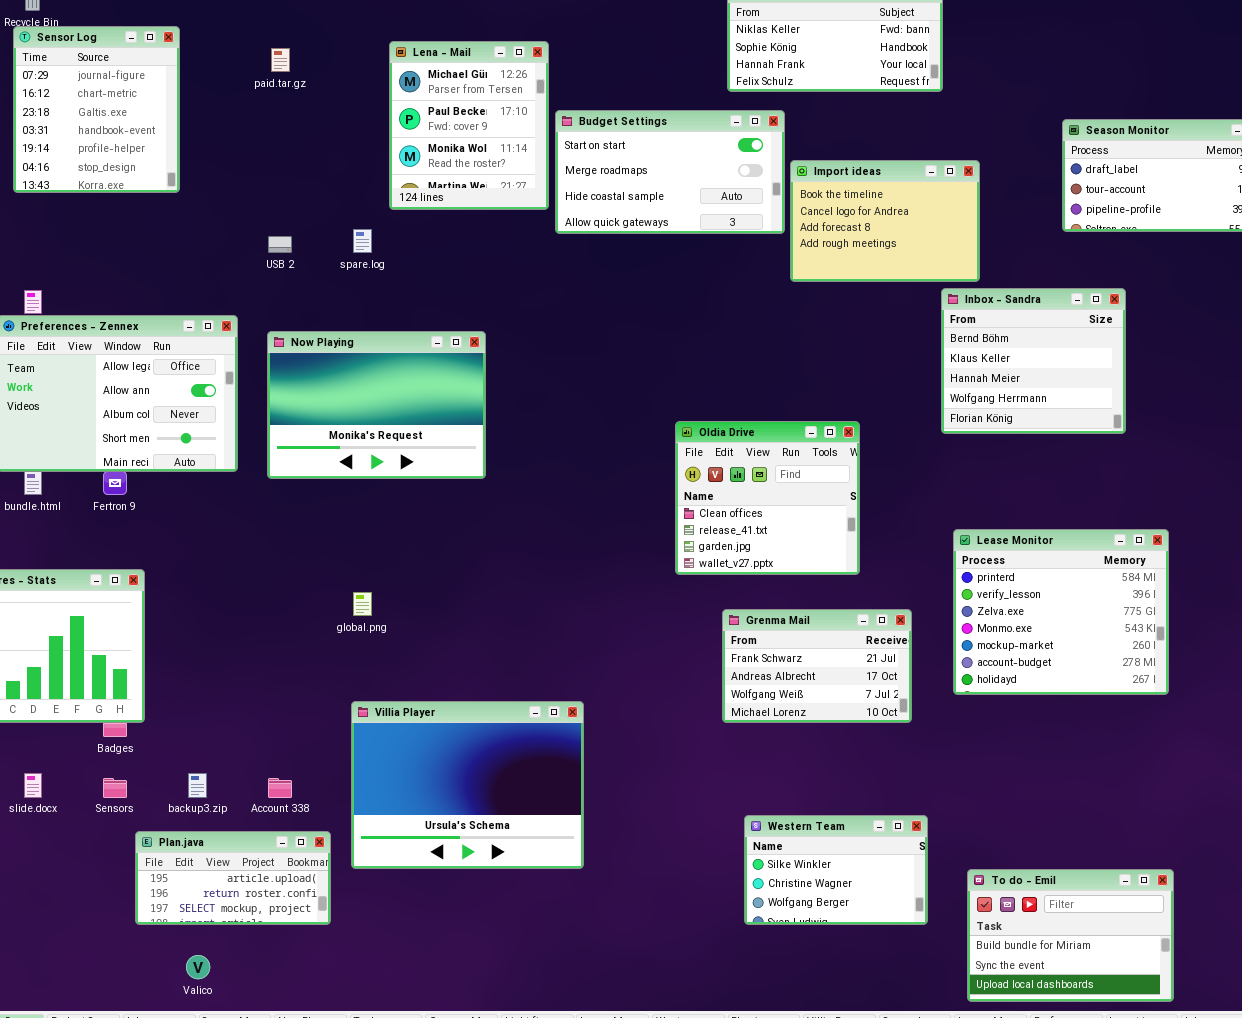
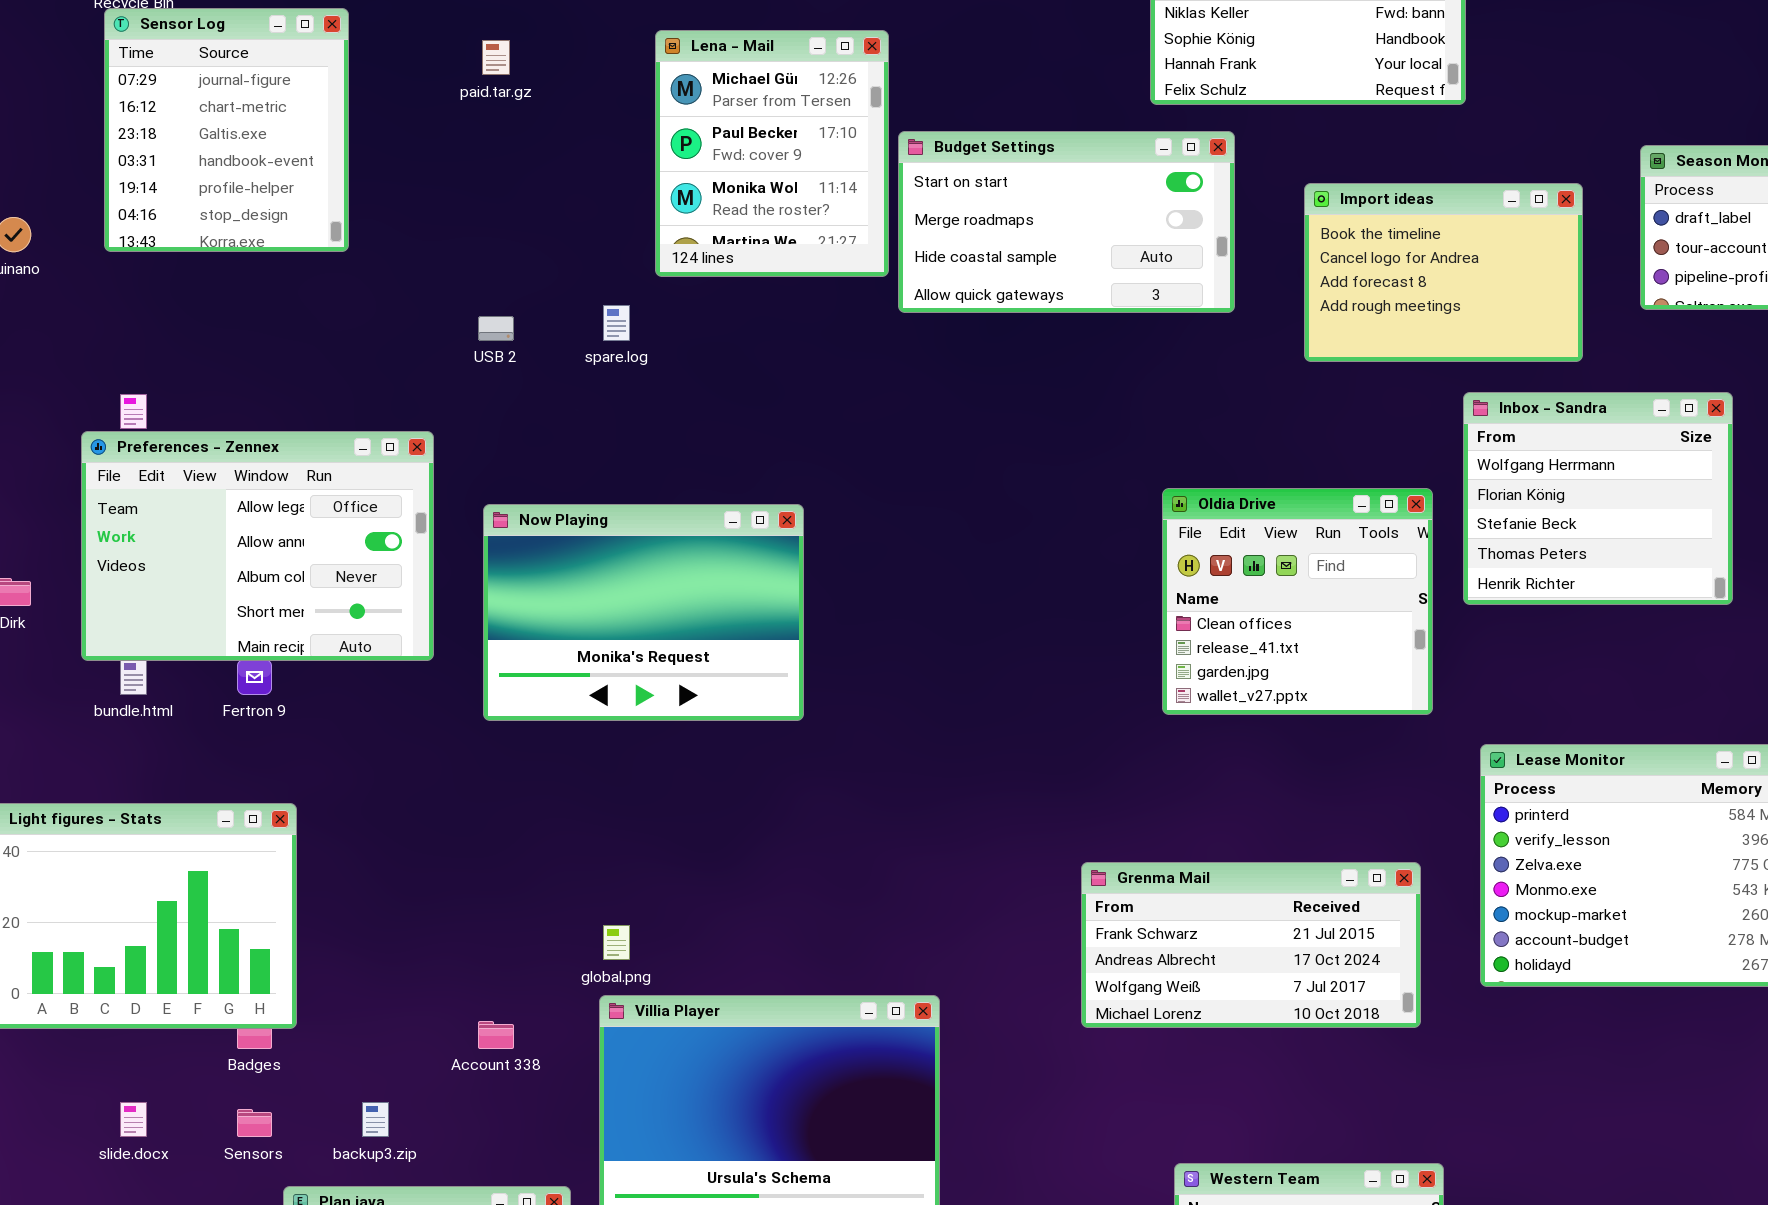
Import ideas: [790,160,980,282] -> [1304,183,1583,362], moved
Inbox - Sandra: [941,288,1126,434] -> [1463,392,1733,605], scrolled down 3 rows
Now Playing: [267,331,486,479] -> [483,504,804,721], moved
Oldia Drive: [675,421,860,575] -> [1162,488,1433,715], moved
global.png: [353,592,372,616] -> [603,925,630,960], moved
Grenma Mail: [722,609,912,723] -> [1081,862,1421,1028], resized
Account 338: [268,778,292,798] -> [478,1021,514,1049], moved

